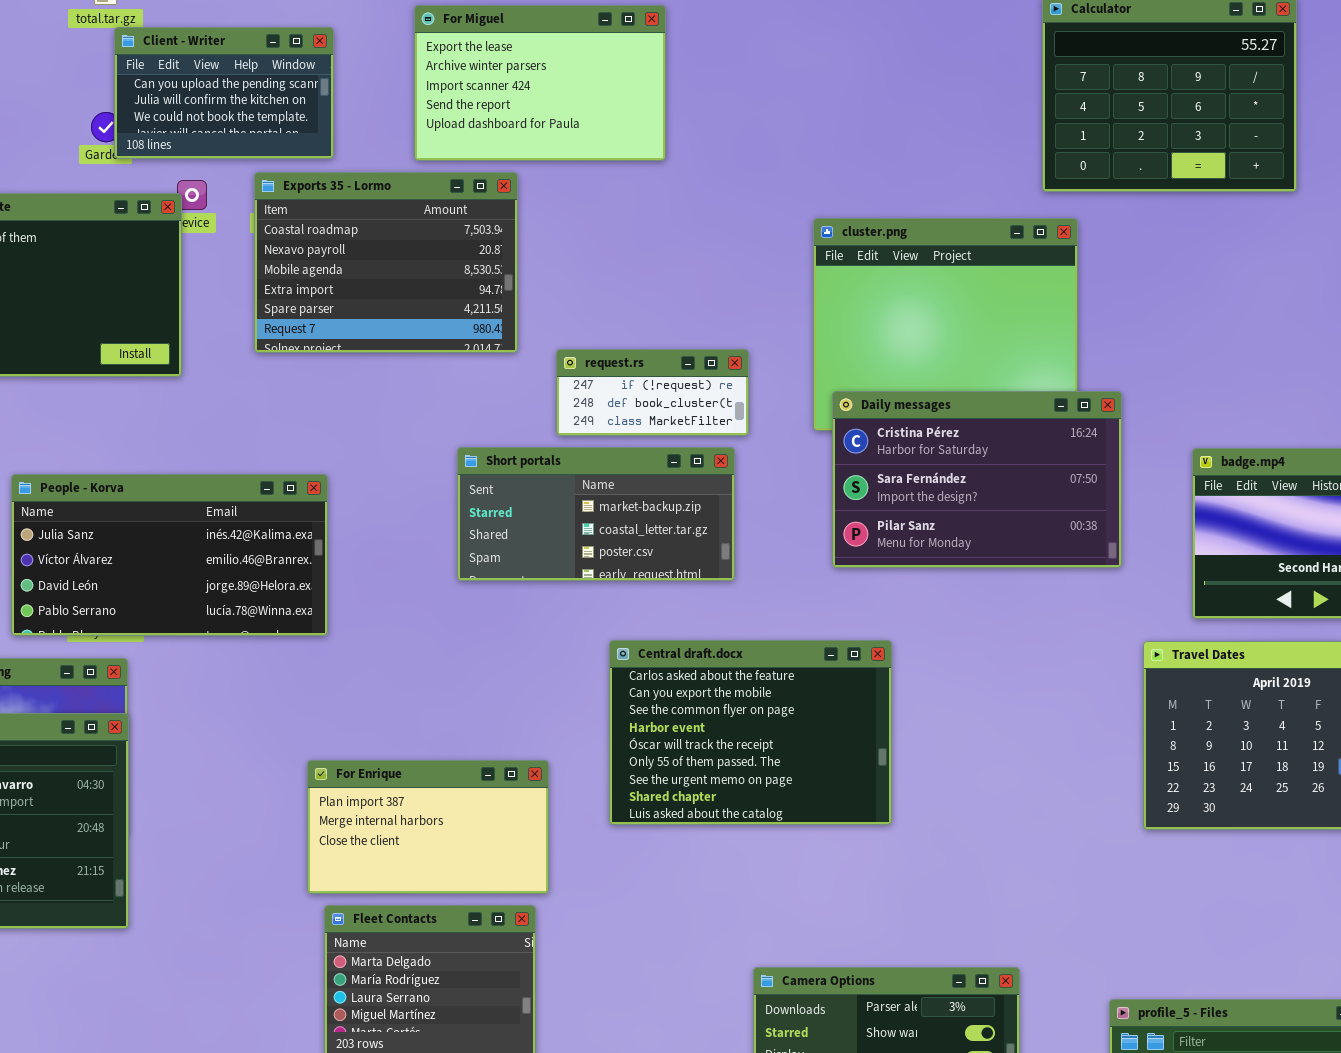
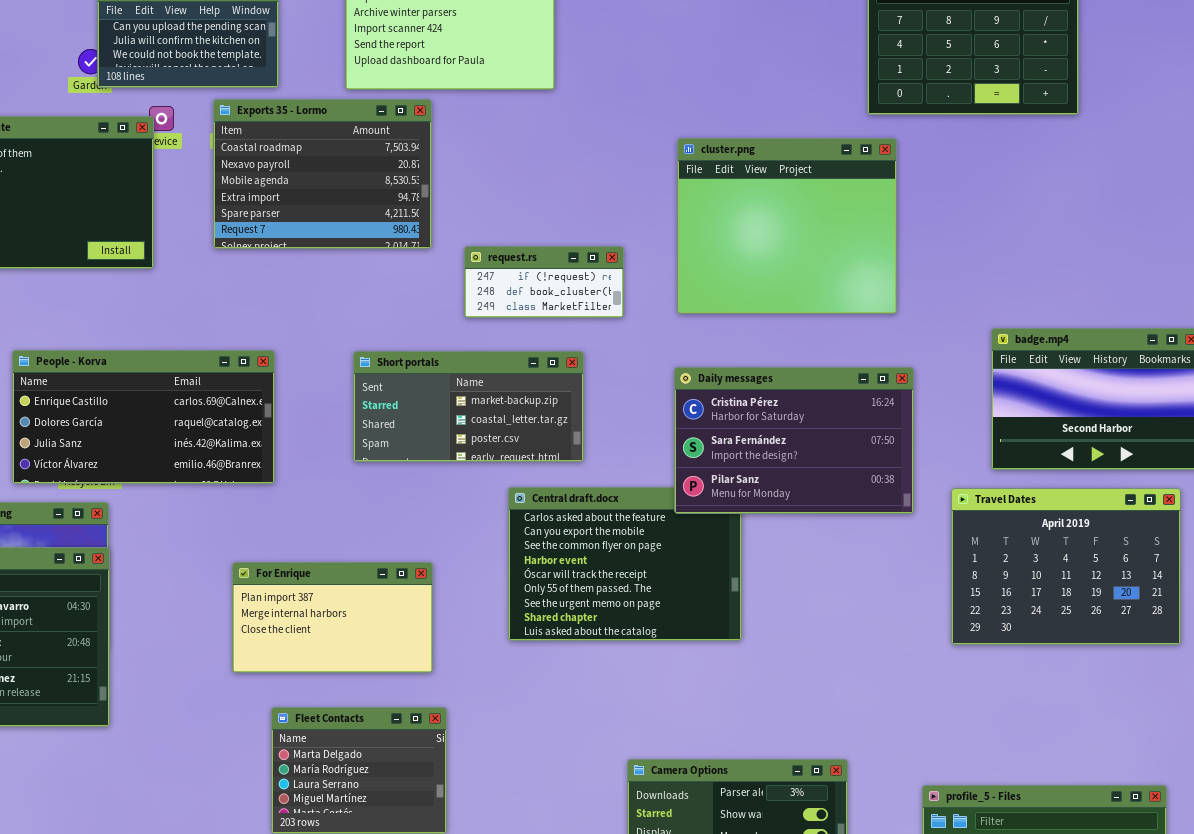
Daily messages: [832,391,1122,568] -> [674,367,914,514], moved
Short portals: [457,447,735,581] -> [353,351,584,462], moved
People - Korva: [11,474,328,636] -> [12,350,275,484], scrolled up 2 rows
For Enrique: [307,760,549,894] -> [232,562,433,673], moved

